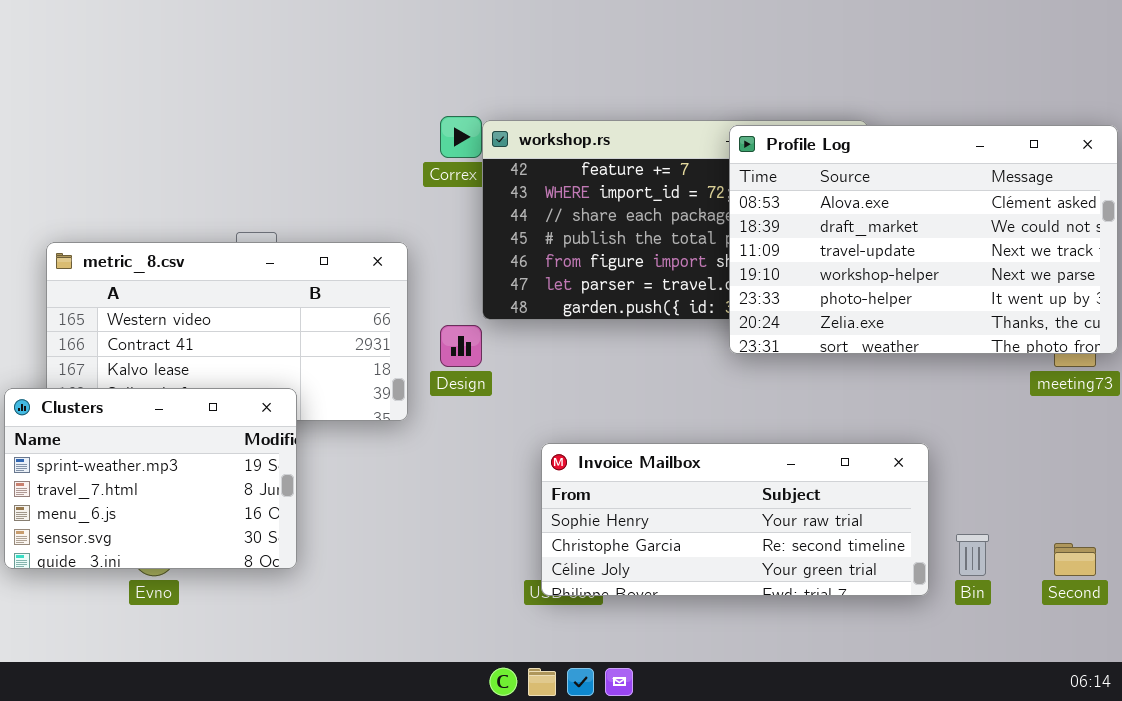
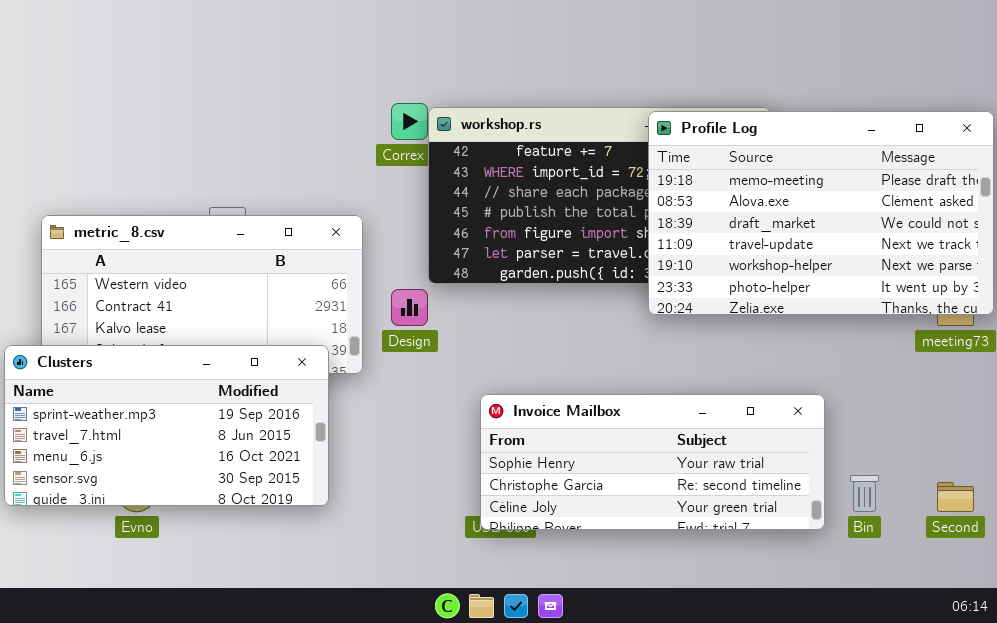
Profile Log: [729,125,1118,354] -> [648,111,994,315], scrolled up 1 row
Clusters: [4,388,297,569] -> [4,345,329,506], resized

